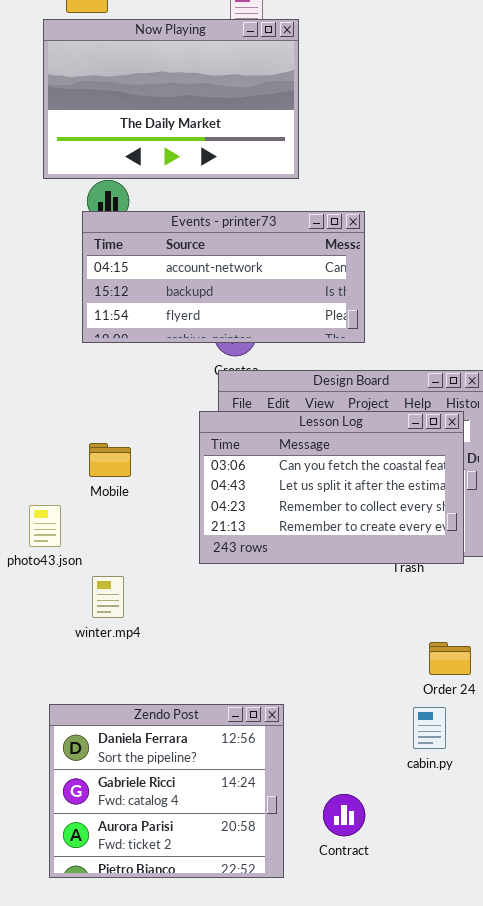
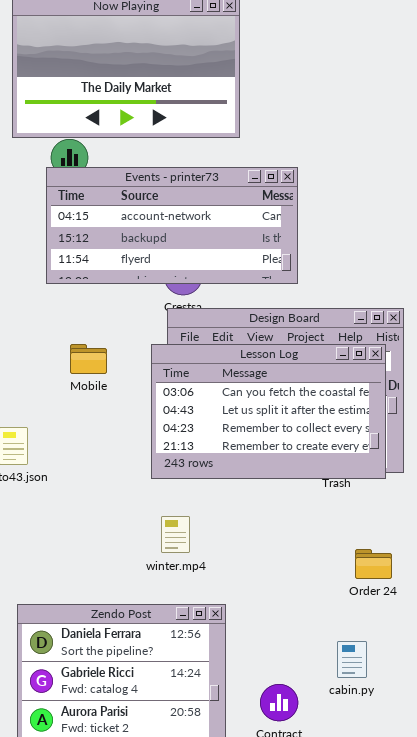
Mobile: [89,443,131,477] -> [70,344,107,374], moved
winter.mp4: [92,576,124,618] -> [161,516,190,553], moved
cabin.py: [413,707,446,749] -> [337,641,367,678], moved

